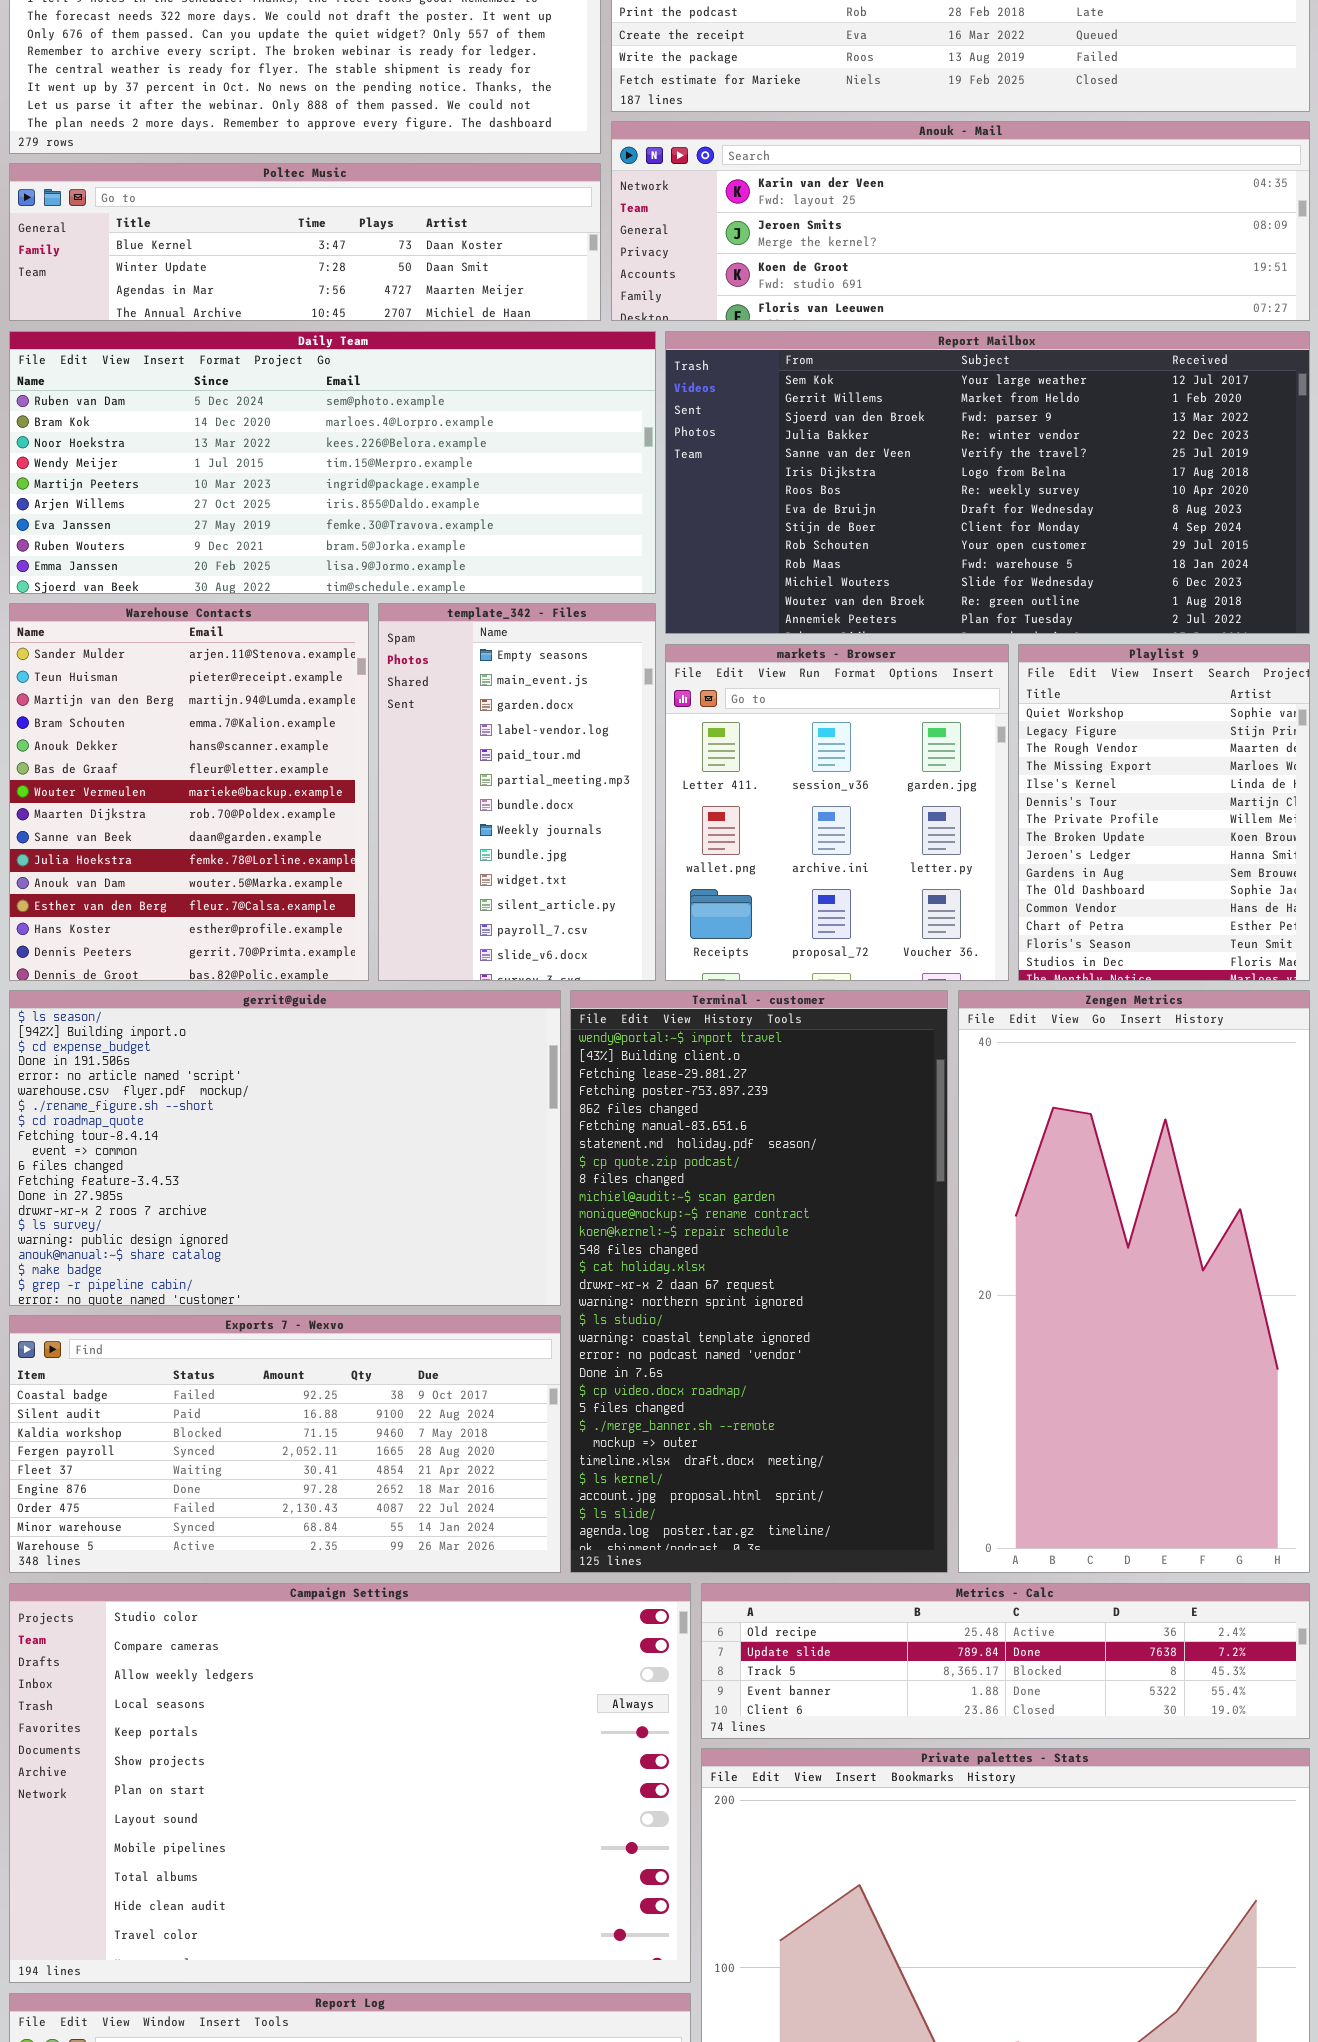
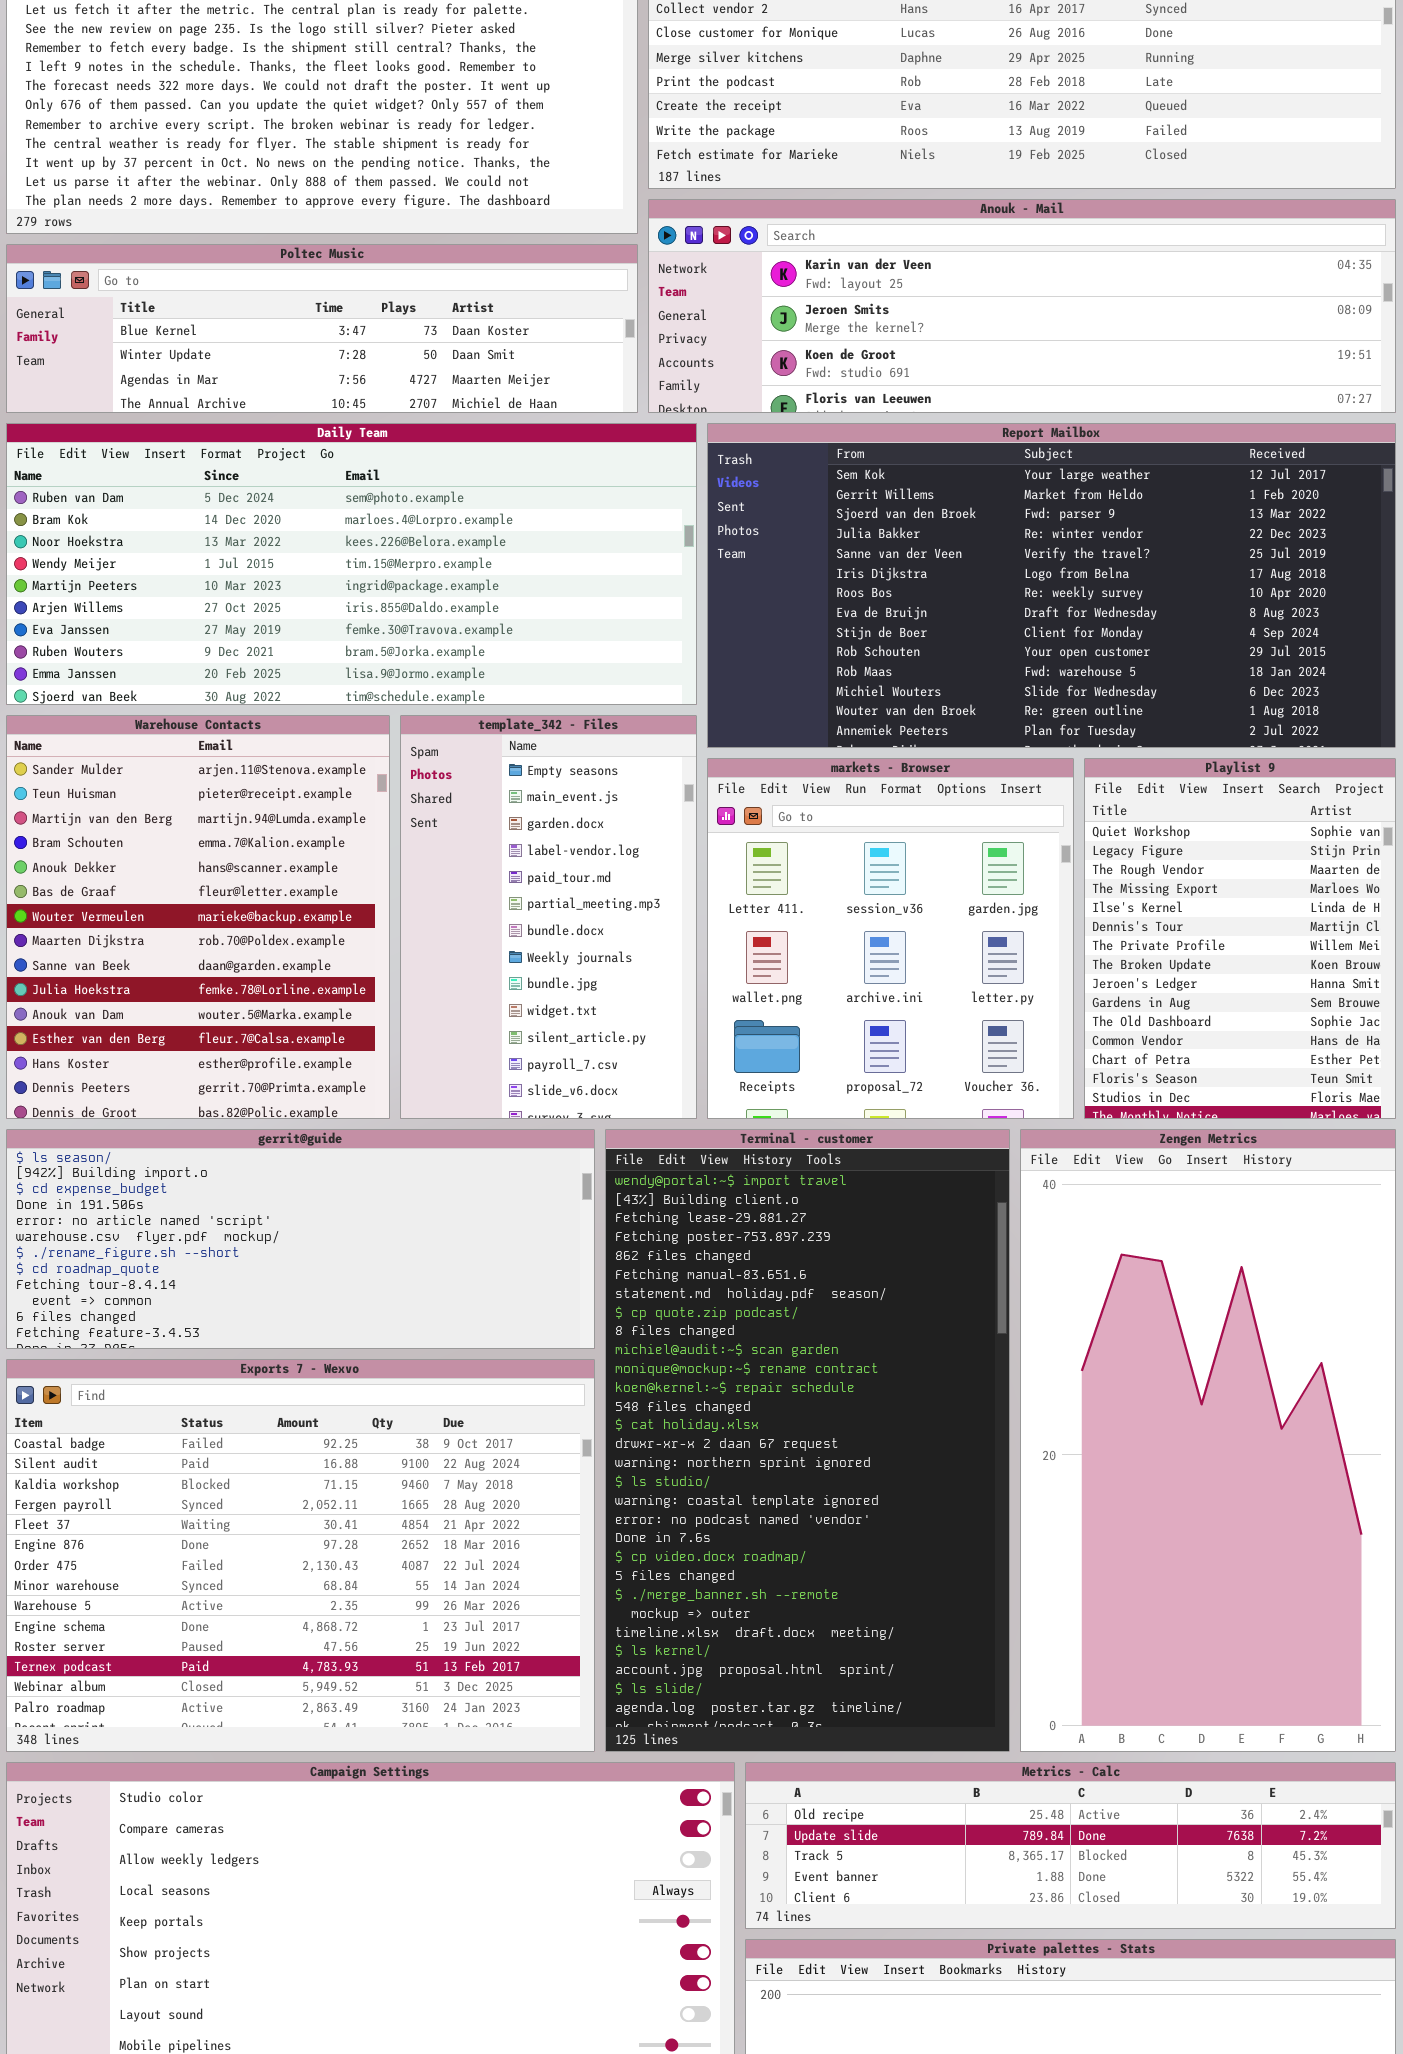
gerrit@guide: [9,990,561,1306] -> [6,1129,595,1349], resized
Exports 7 - Wexvo: [9,1315,561,1573] -> [6,1359,595,1752], resized

